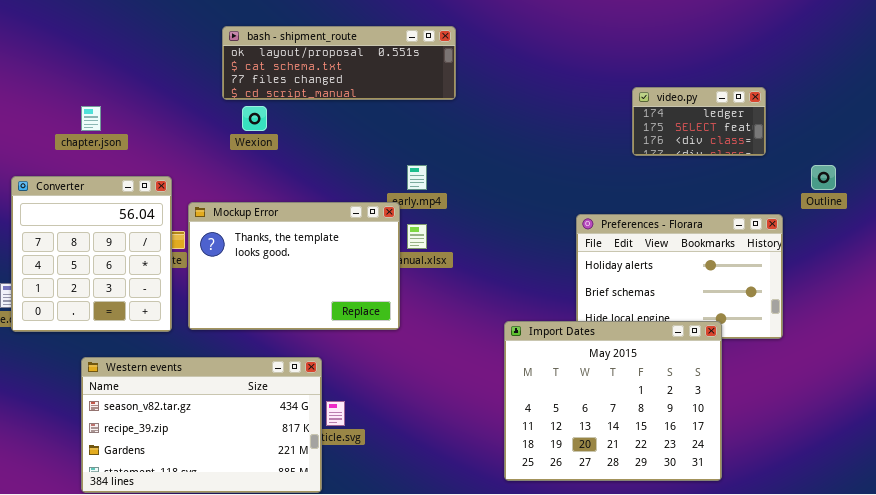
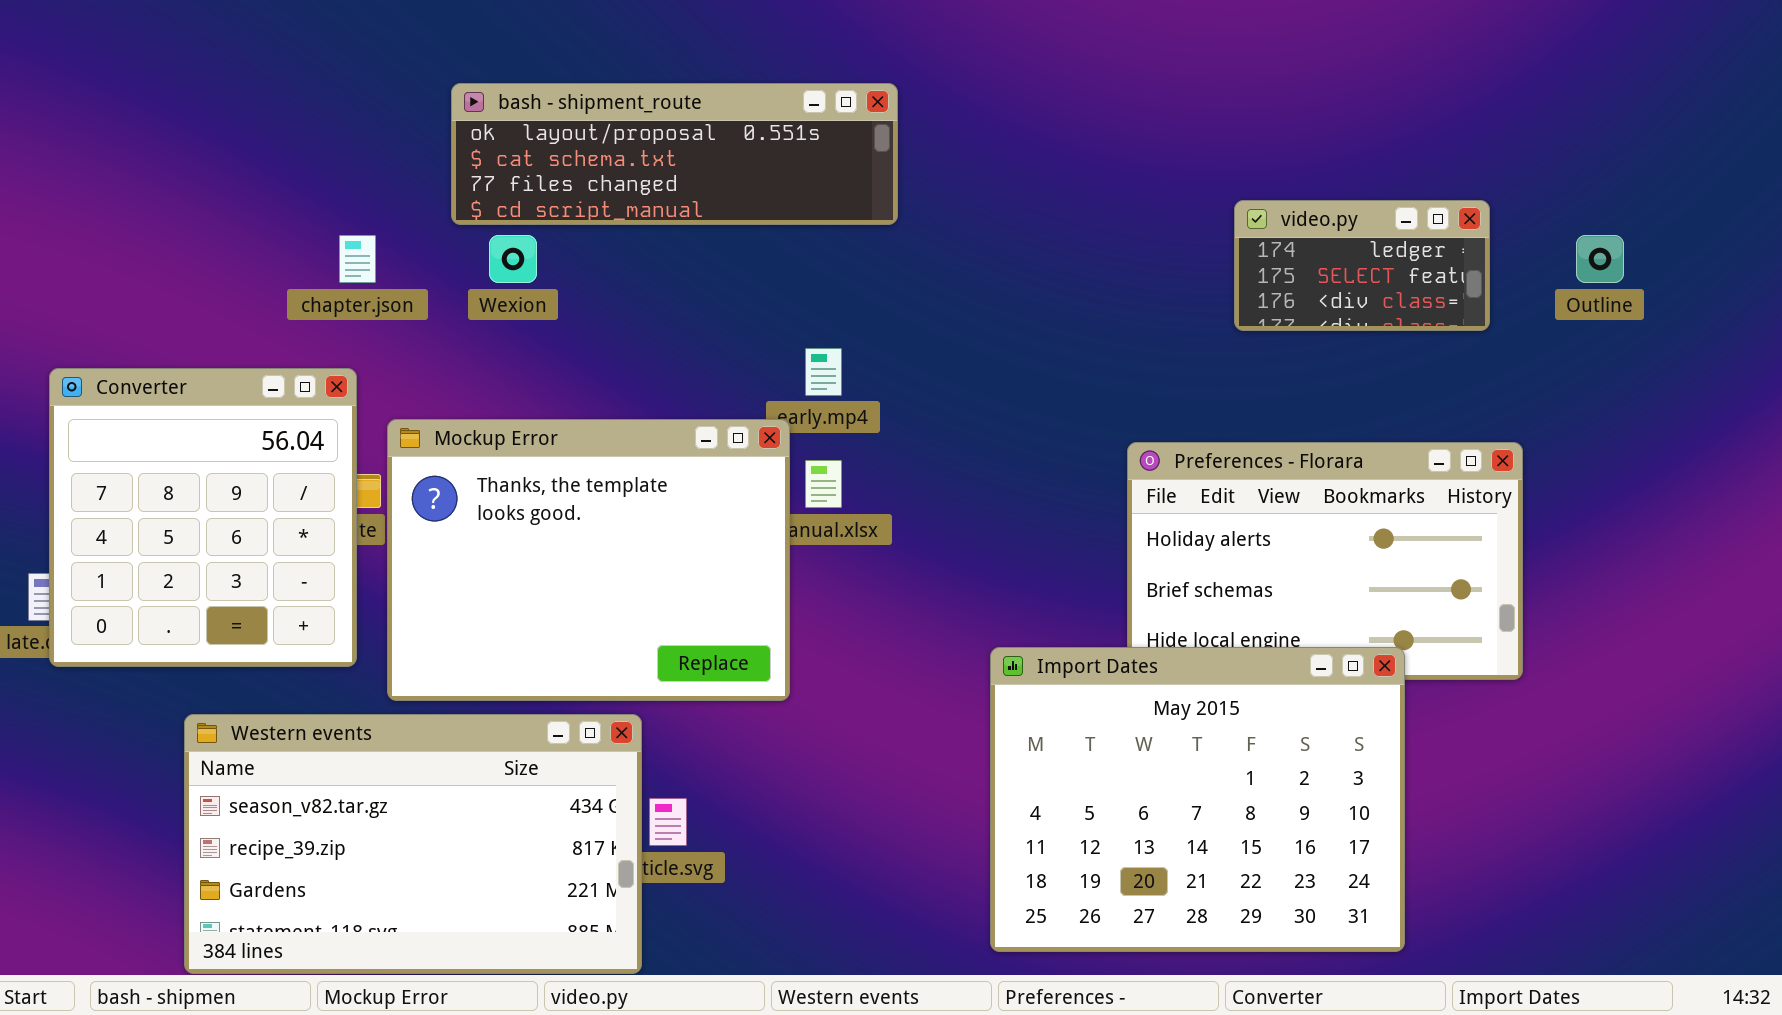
chapter.json: [81,106,101,131] -> [339,235,376,283], moved
Outline: [811,165,836,190] -> [1576,235,1624,283], moved
Mockup Error: [188,202,400,330] -> [387,419,790,701], resized

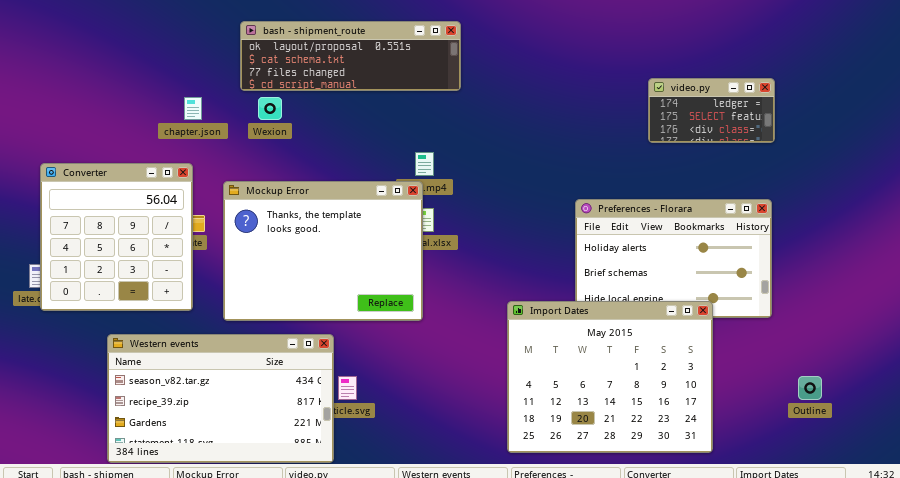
video.py: [1234,200,1490,331] -> [648,78,775,143], moved
Outline: [1576,235,1624,283] -> [798,376,822,400], moved
Mockup Error: [387,419,790,701] -> [223,181,423,321], moved

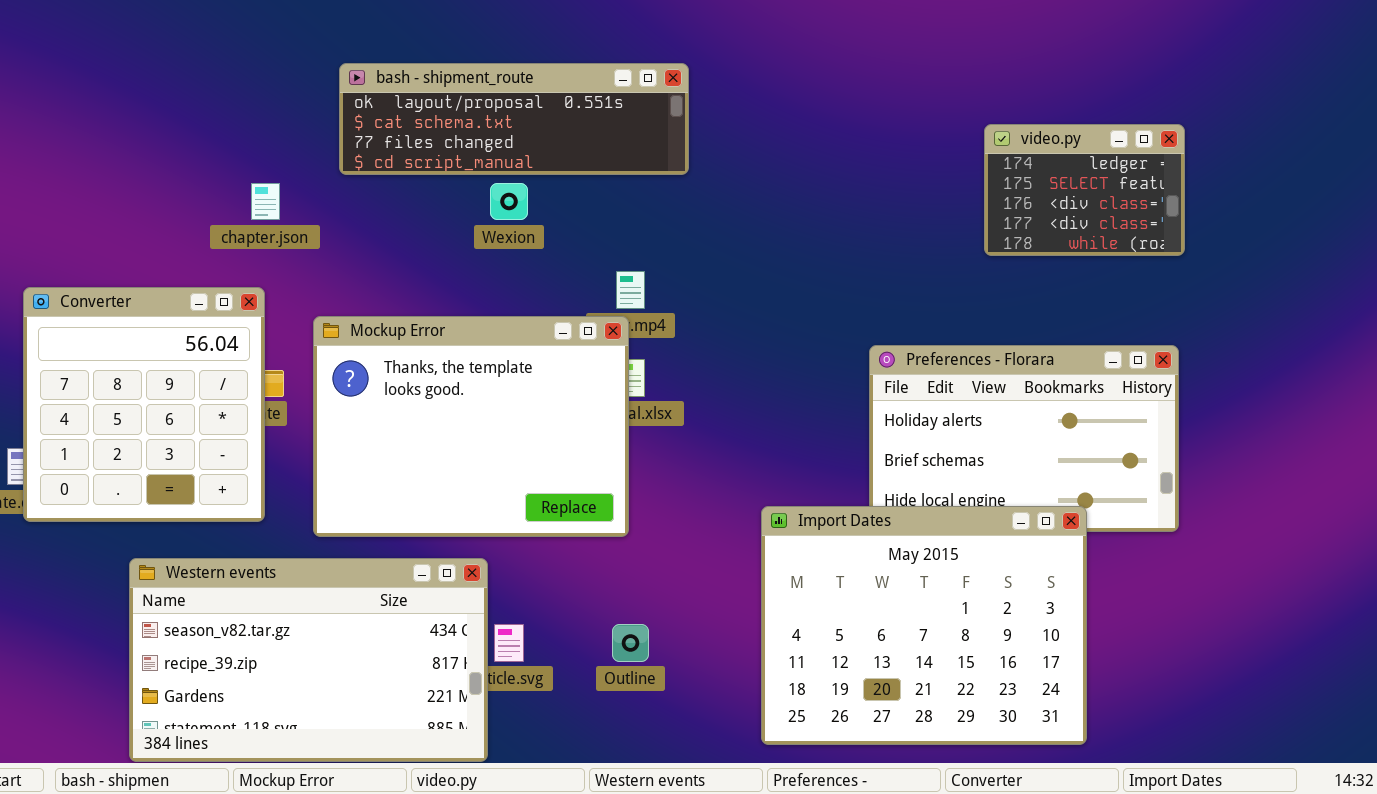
video.py: [648,78,775,143] -> [984,124,1185,256], resized
Wexion: [258,97,282,120] -> [490,183,528,220], moved
Outline: [798,376,822,400] -> [612,624,649,662], moved

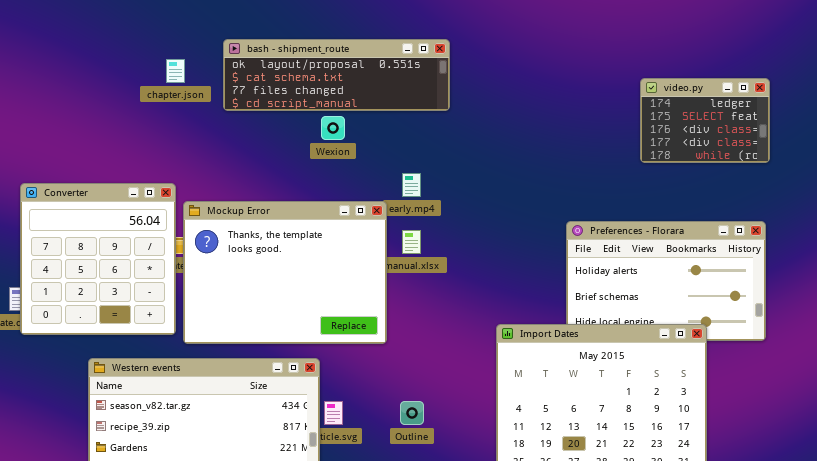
chapter.json: [251,183,280,220] -> [166,59,185,83], moved
Mockup Error: [313,316,629,537] -> [183,201,387,344], moved

